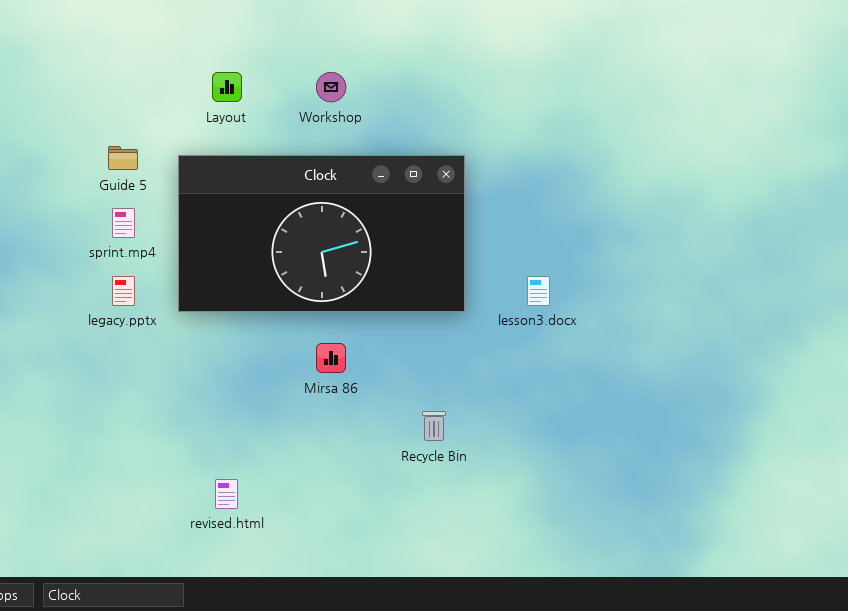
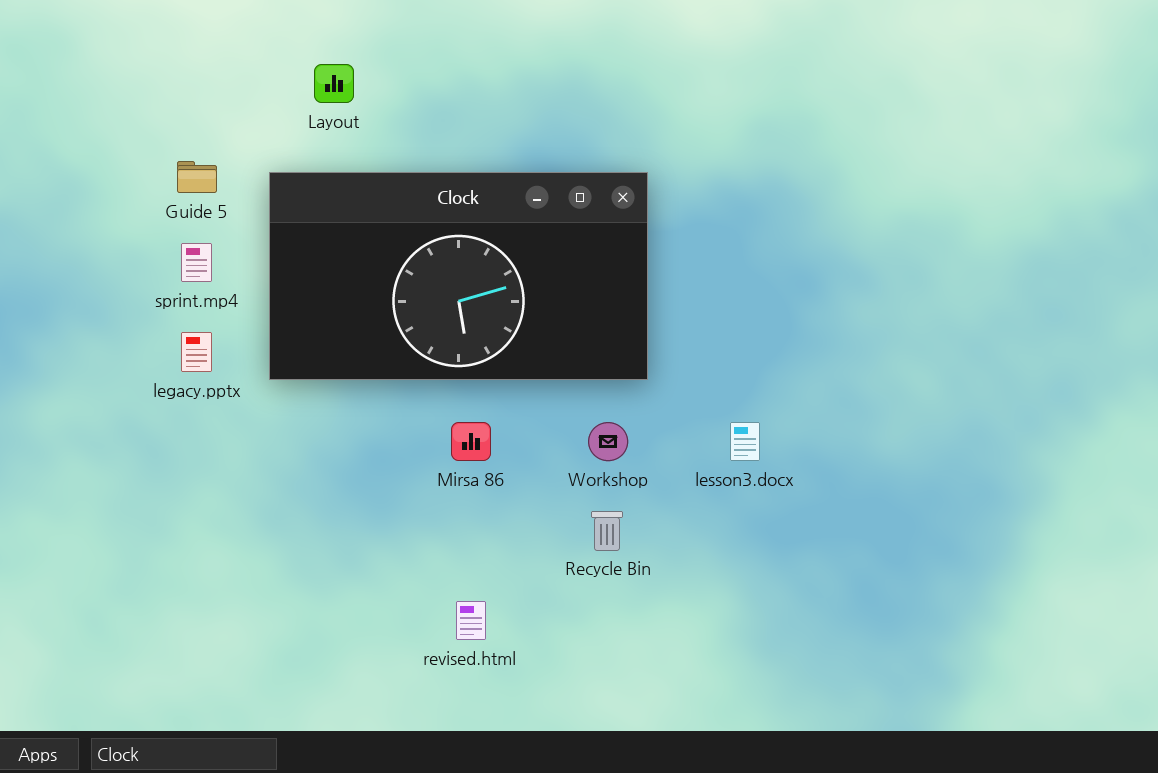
Workshop: [316,72,346,102] -> [588,422,628,461], moved
lesson3.docx: [527,276,550,306] -> [730,422,760,461], moved
revised.html: [215,479,238,509] -> [456,601,486,640], moved

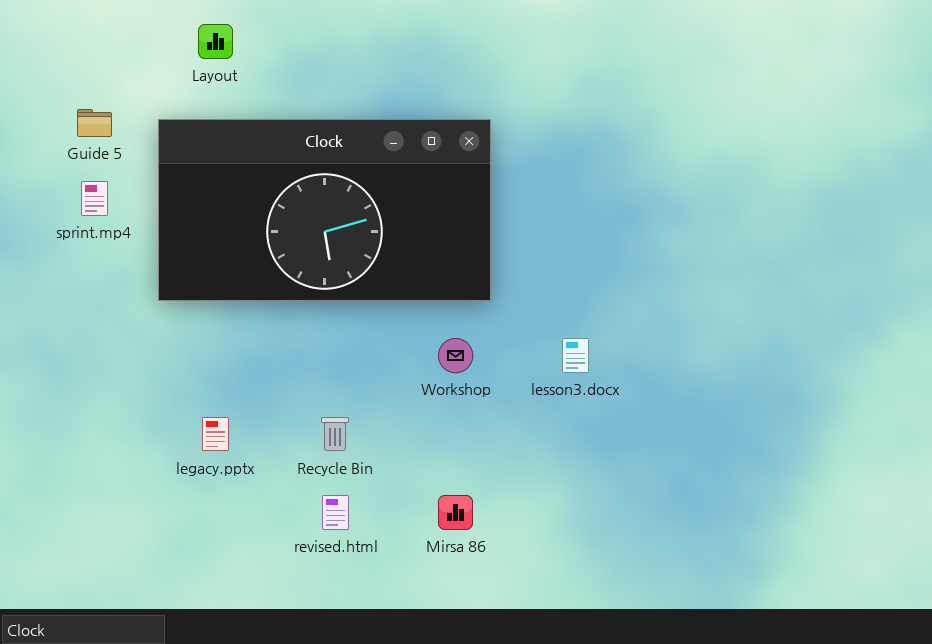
legacy.pptx: [181,332,212,372] -> [202,417,229,451], moved
Mirsa 86: [451,422,491,461] -> [438,495,473,530], moved
Recycle Bin: [591,511,623,551] -> [321,417,349,451], moved

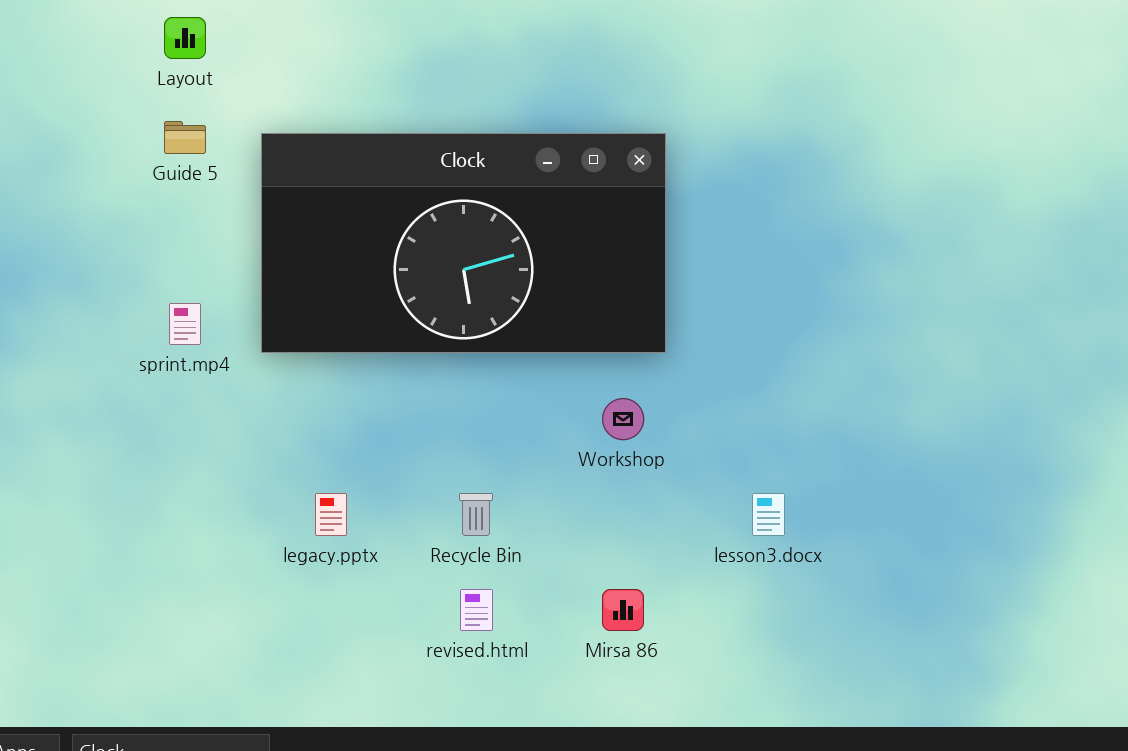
Layout: [198,24,233,59] -> [164,17,206,59], moved
sprint.mp4: [81,181,108,216] -> [169,303,201,345], moved
lesson3.docx: [562,338,589,373] -> [752,493,785,536], moved

